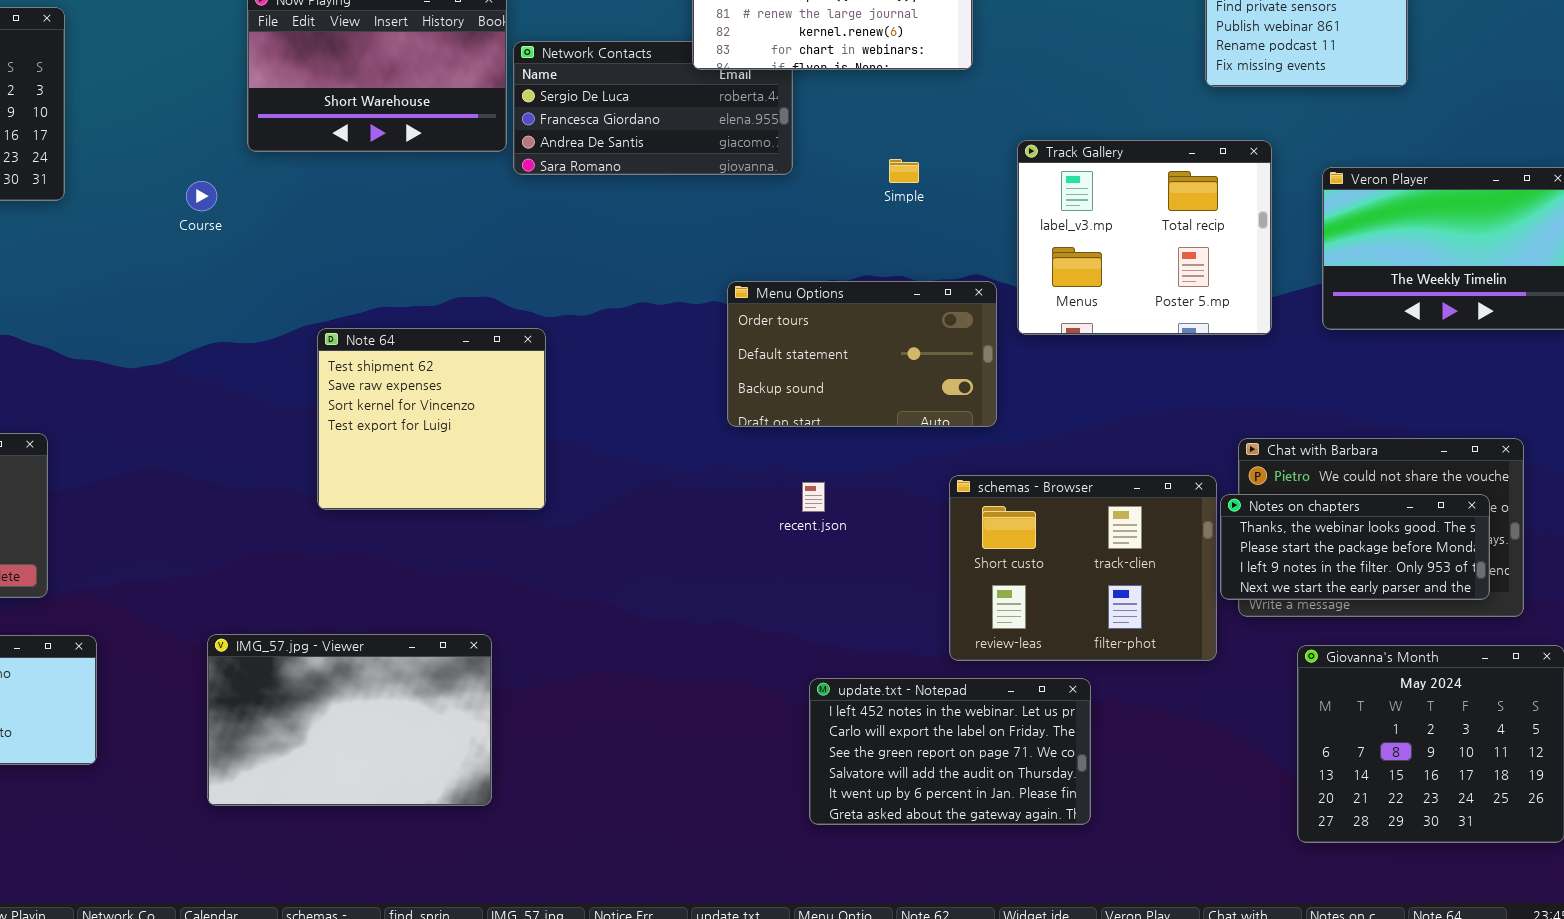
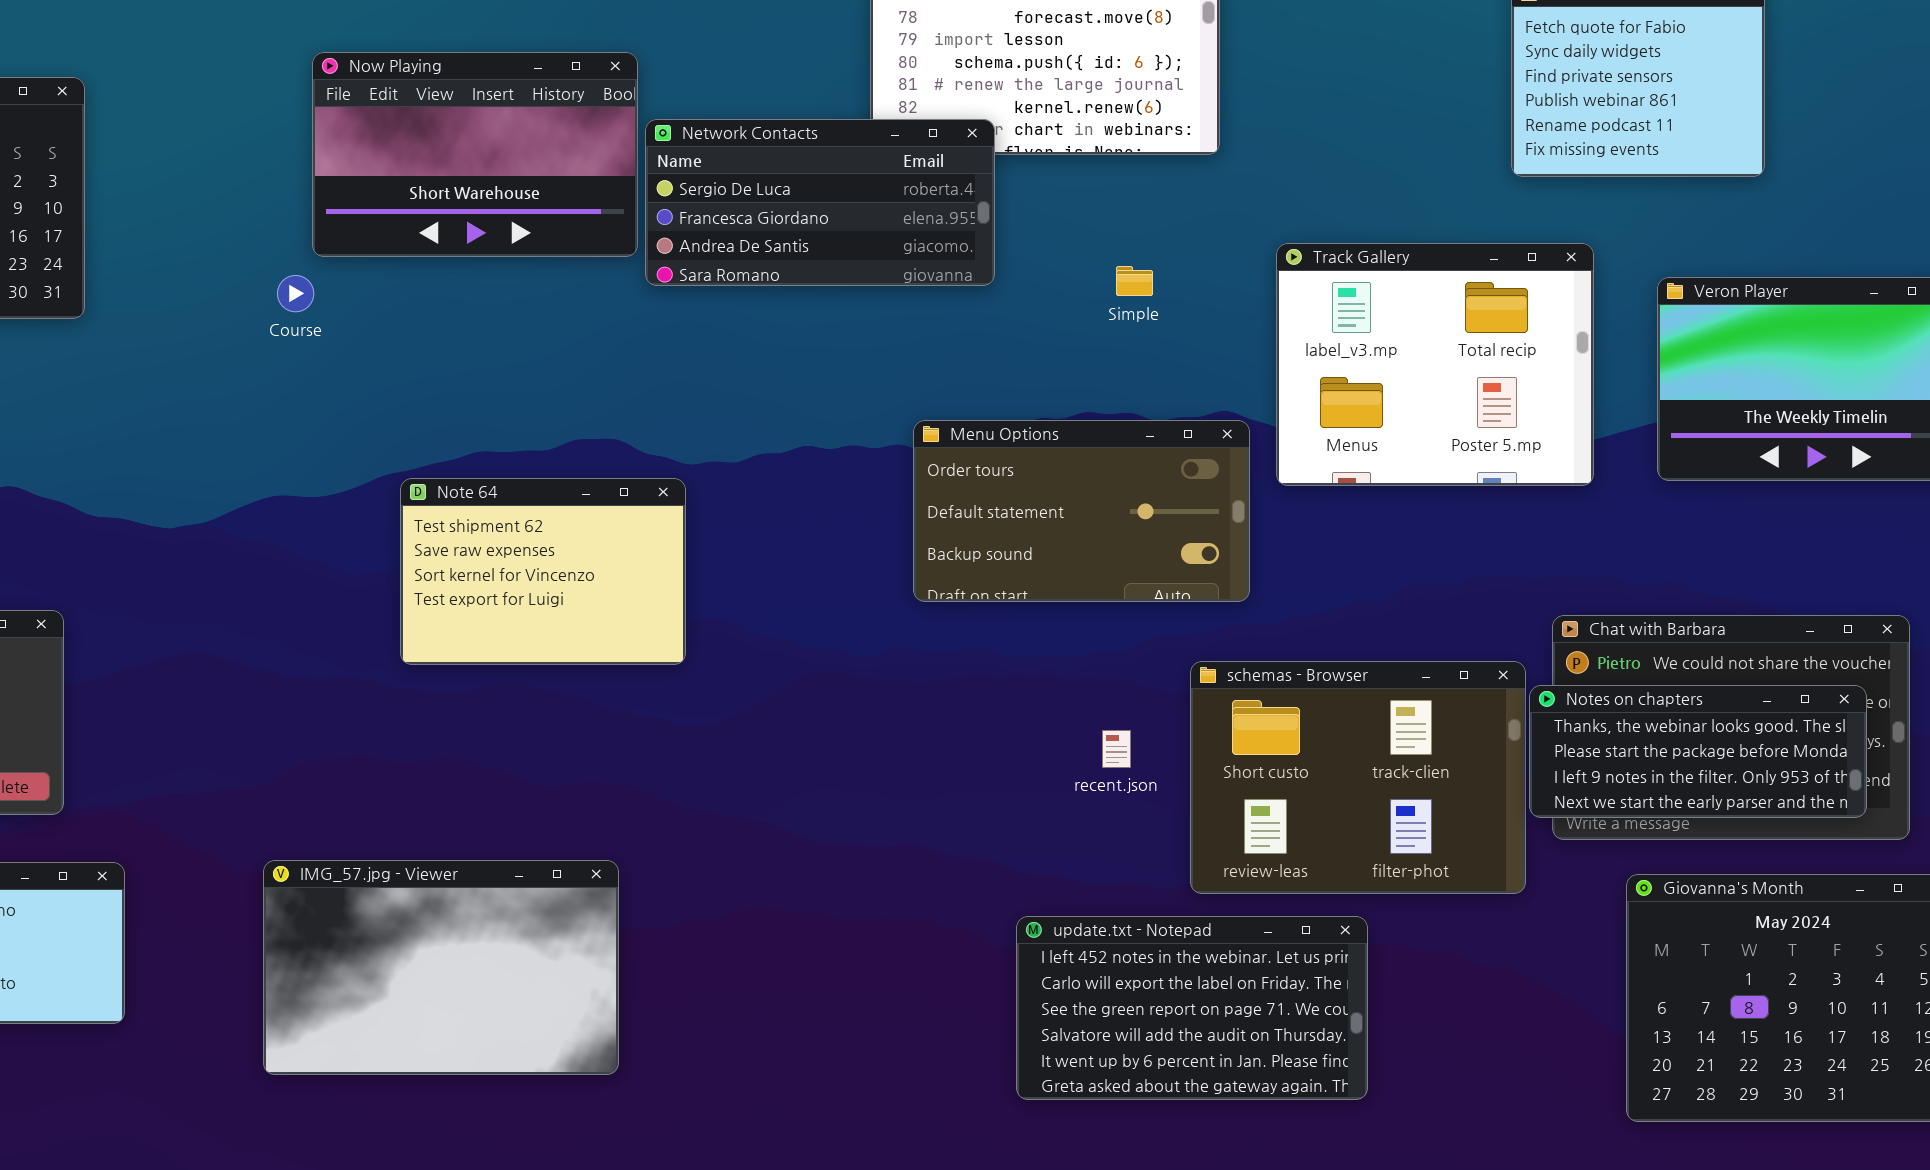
Network Contacts: [513,41,793,175] -> [645,119,995,286], raised
Course: [186,181,217,211] -> [277,275,314,312], moved
Note 64: [317,328,546,510] -> [400,478,686,665], resized
recent.json: [802,482,825,512] -> [1102,730,1131,768], moved

